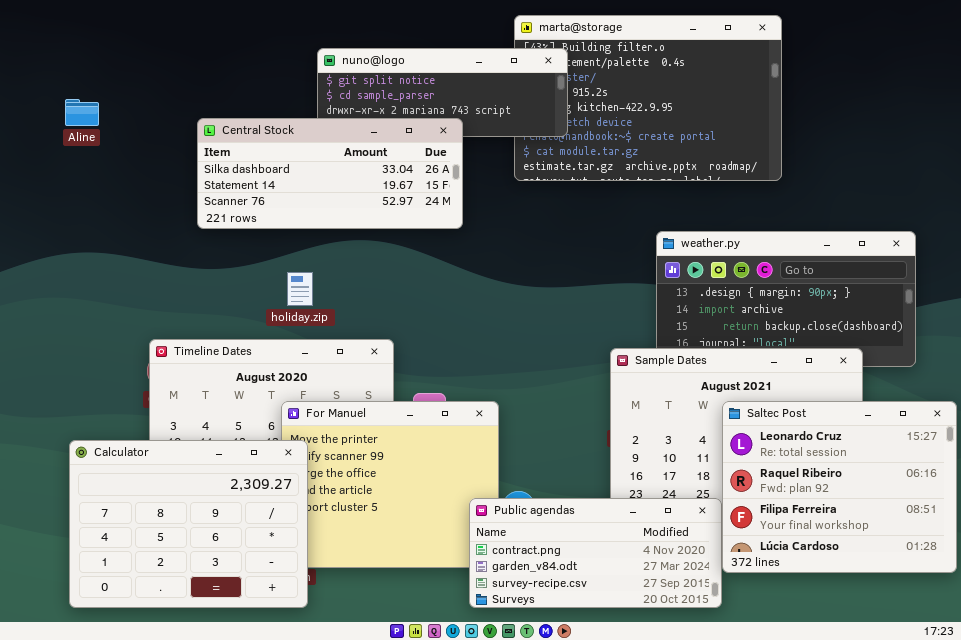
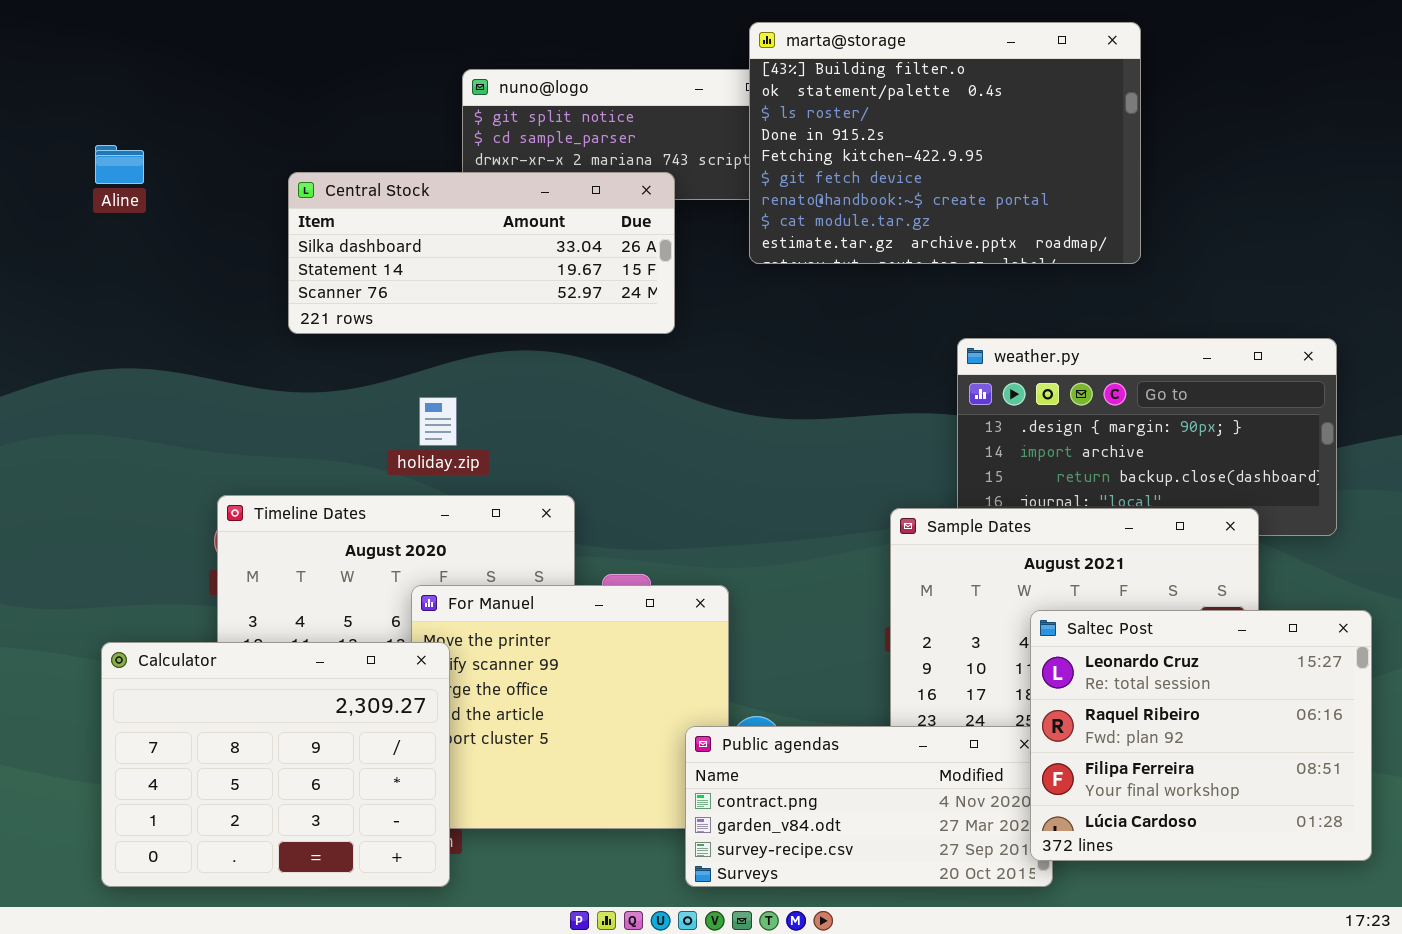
marta@storage: [514,15,782,181] -> [749,22,1141,264], raised
Saltec Post: [722,401,957,573] -> [1030,610,1372,861], moved

